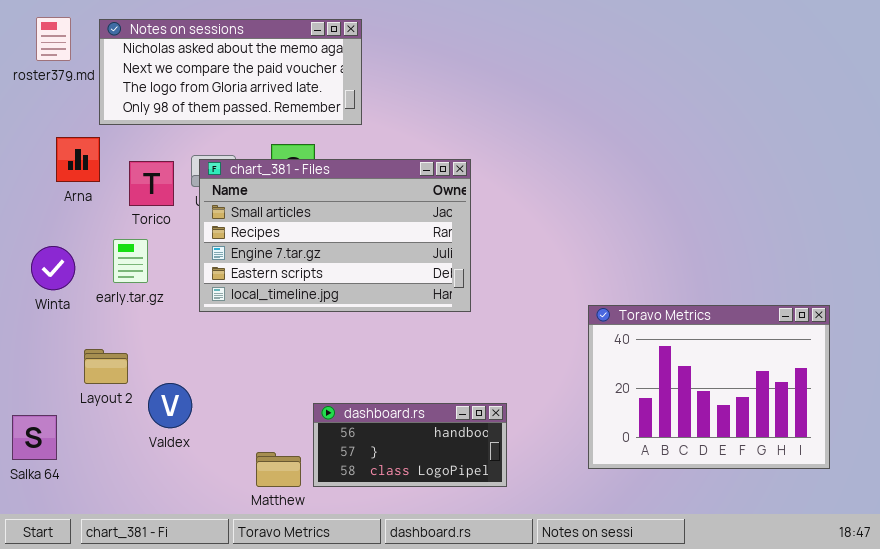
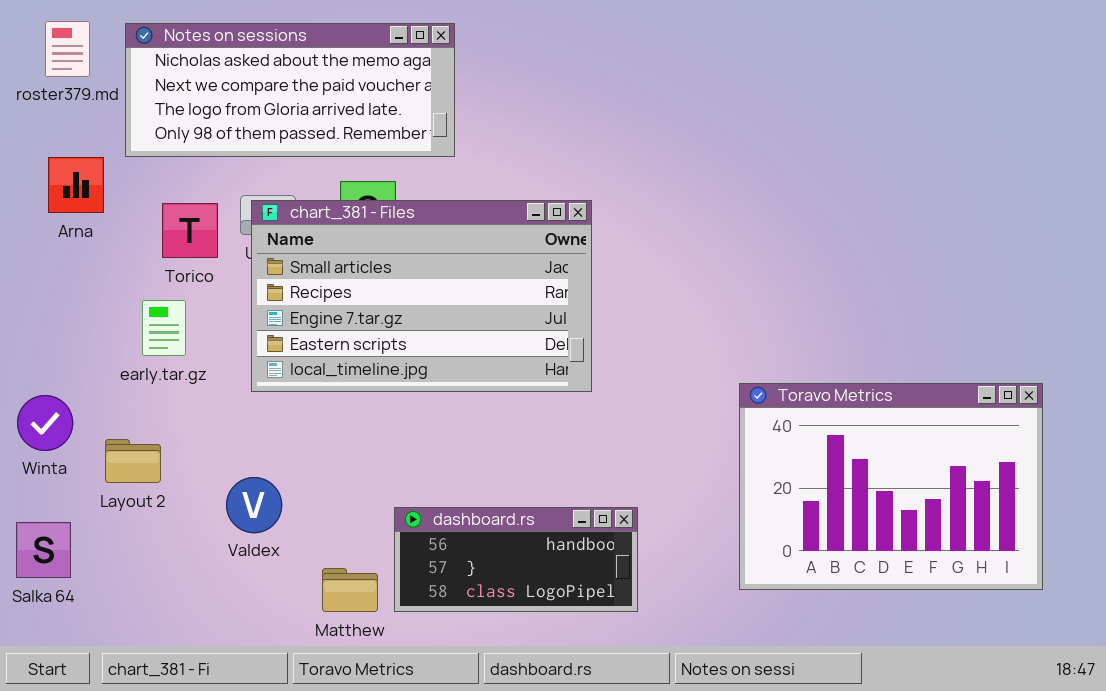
Arna: [56,137,100,182] -> [48,157,104,213], moved
Winta: [31,246,75,290] -> [17,395,73,451], moved
Valdex: [148,383,192,428] -> [226,477,282,533], moved

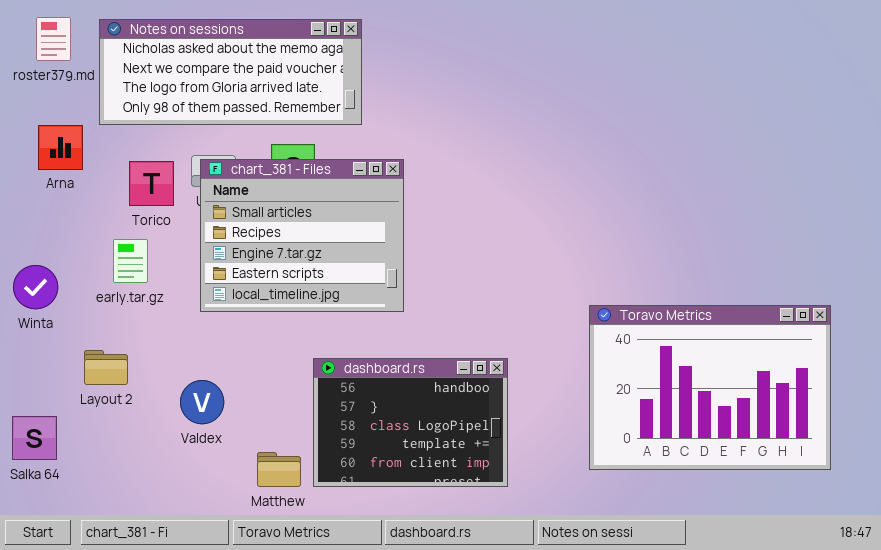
chart_381 - Files: [251,200,592,392] -> [200,159,404,312], resized
Winta: [17,395,73,451] -> [13,265,58,309], moved
dashboard.rs: [394,507,638,612] -> [313,358,508,487], resized

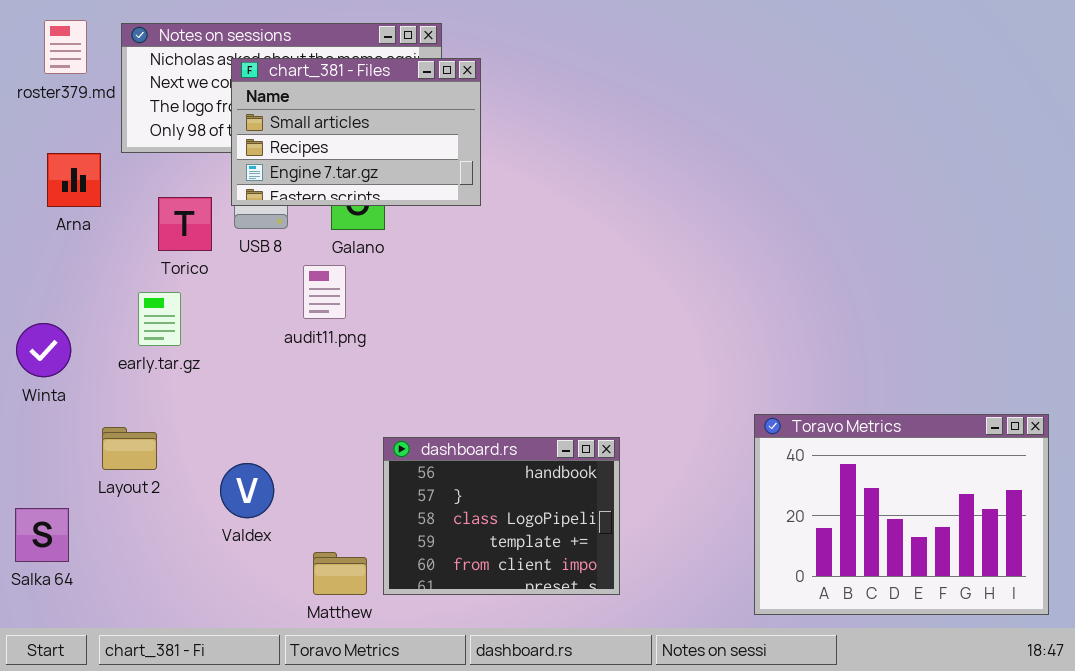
chart_381 - Files: [200,159,404,312] -> [231,58,481,206], moved, resized
Toravo Metrics: [589,305,831,470] -> [754,414,1049,615], moved

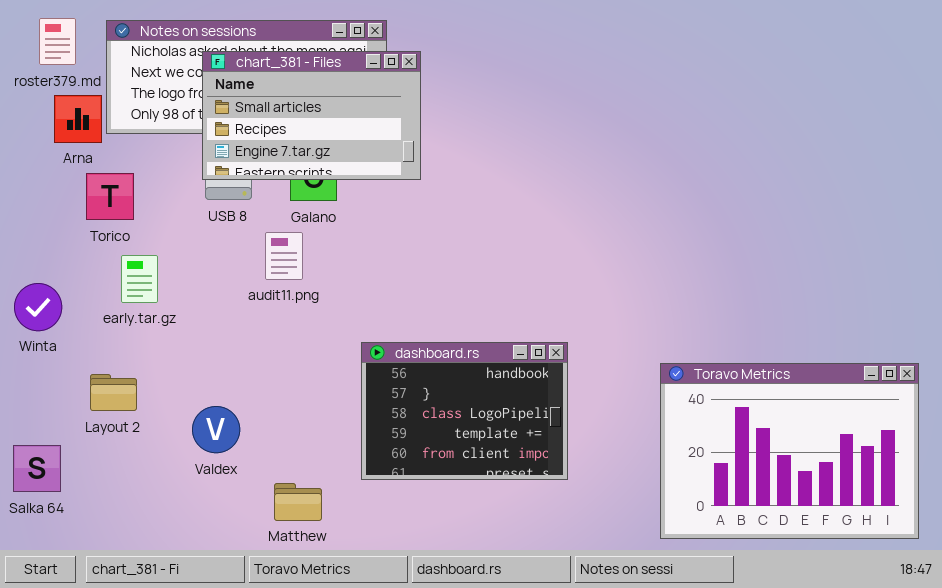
Arna: [47,153,101,207] -> [54,95,102,143], moved
Torico: [158,197,212,251] -> [86,173,134,220], moved
dashboard.rs: [383,437,620,595] -> [361,342,568,480], moved

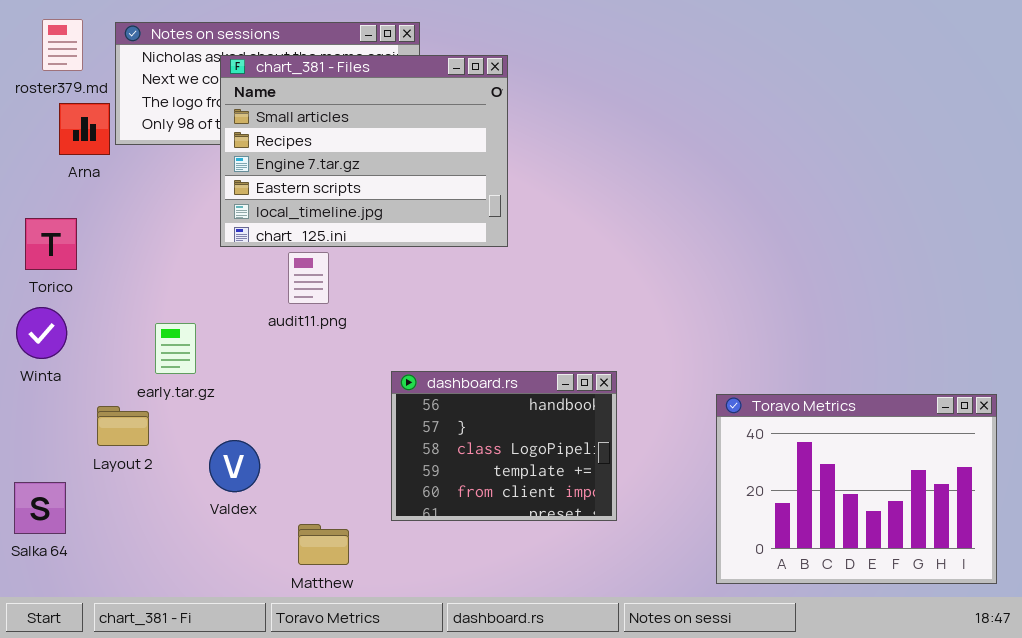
chart_381 - Files: [202,51,421,180] -> [220,55,508,247], resized
Torico: [86,173,134,220] -> [25,218,77,270], moved
early.tar.gz: [121,255,158,303] -> [155,323,196,374], moved

